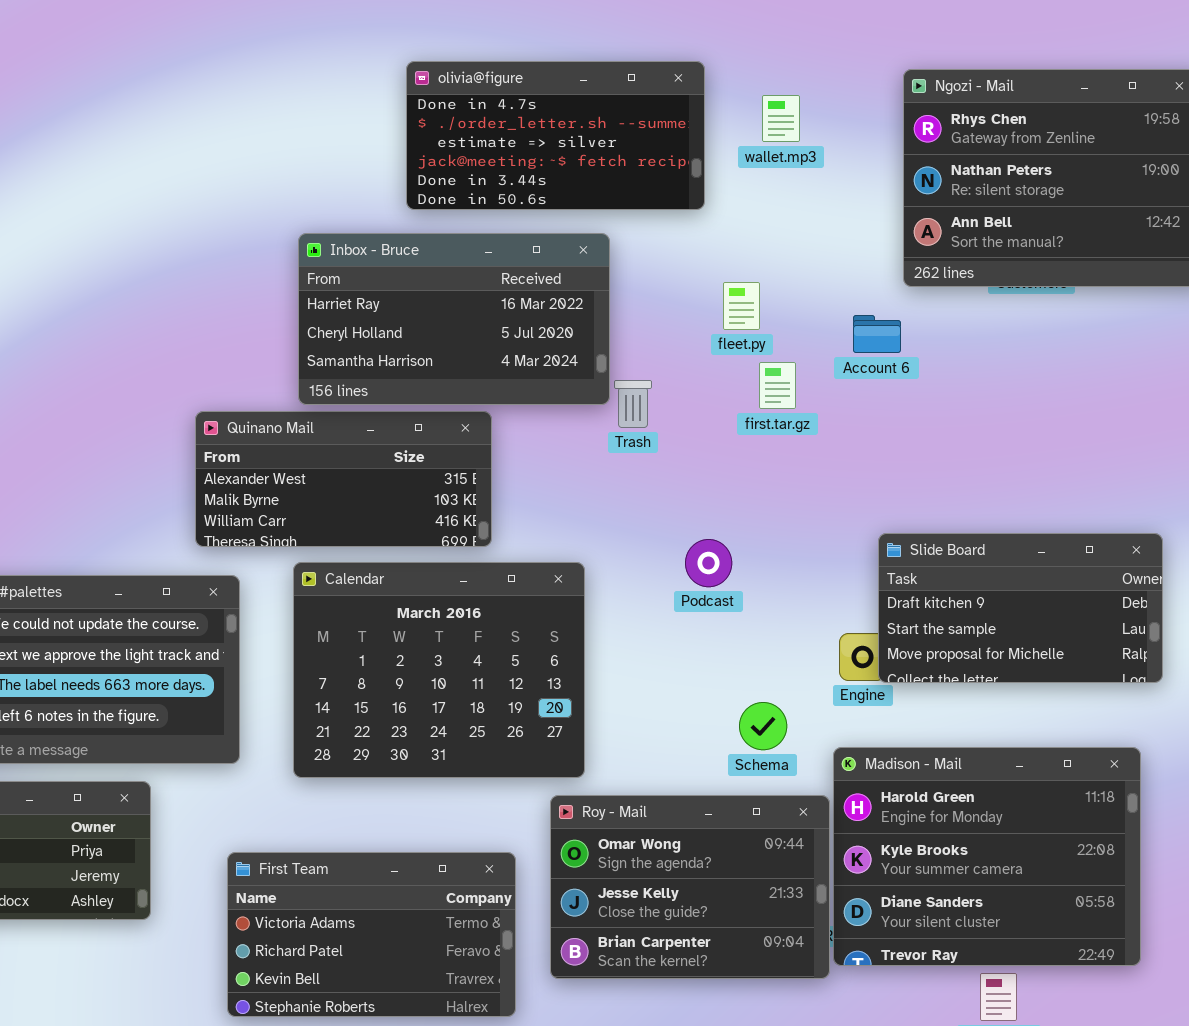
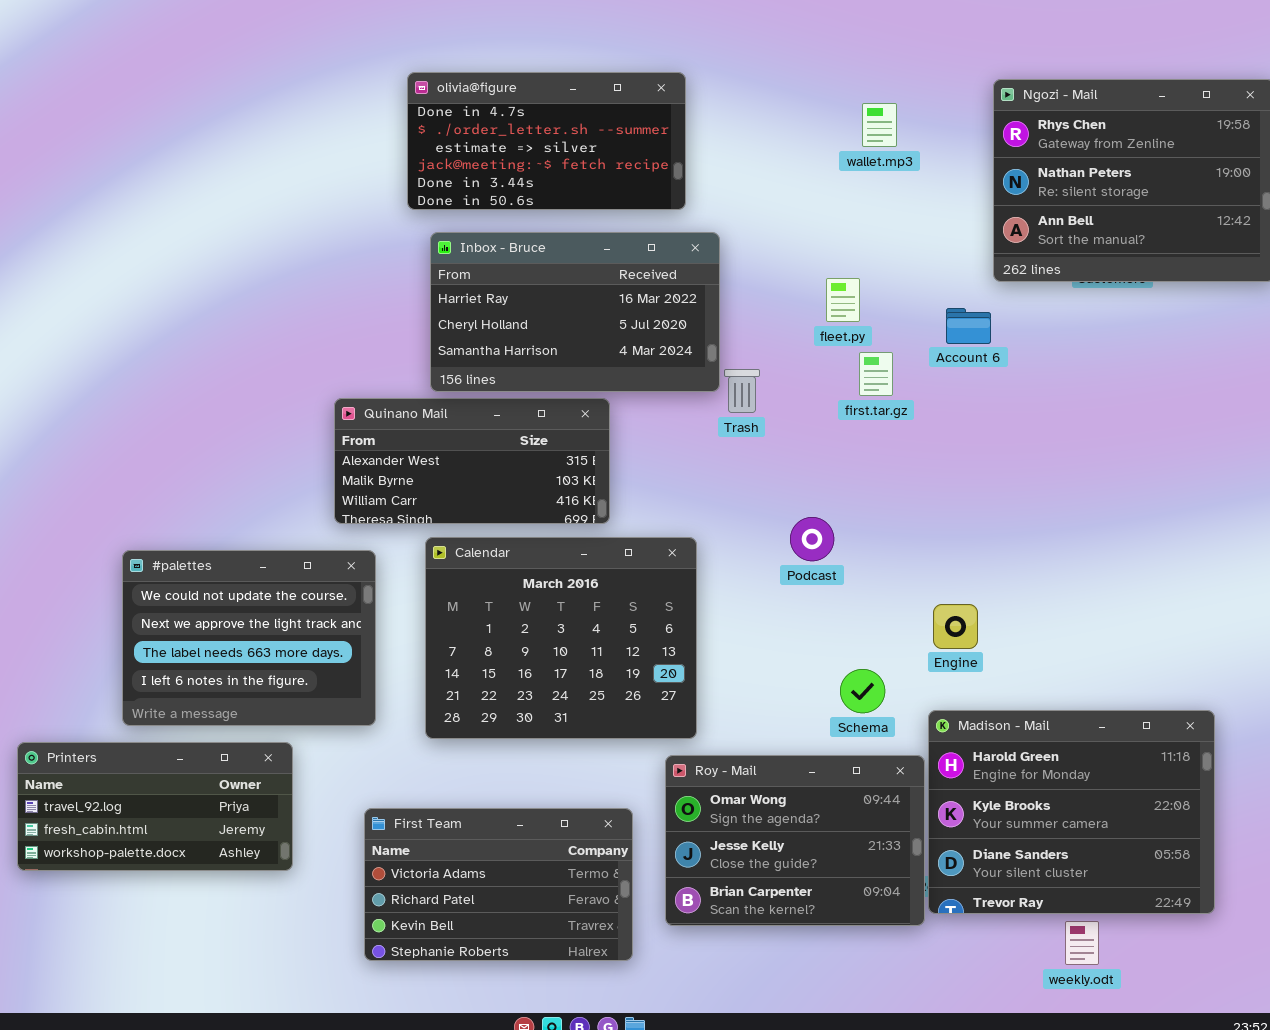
olivia@figure: [406,61,705,210] -> [407,72,686,210], moved
Slide Board: [878,533,1163,683] -> none, closed

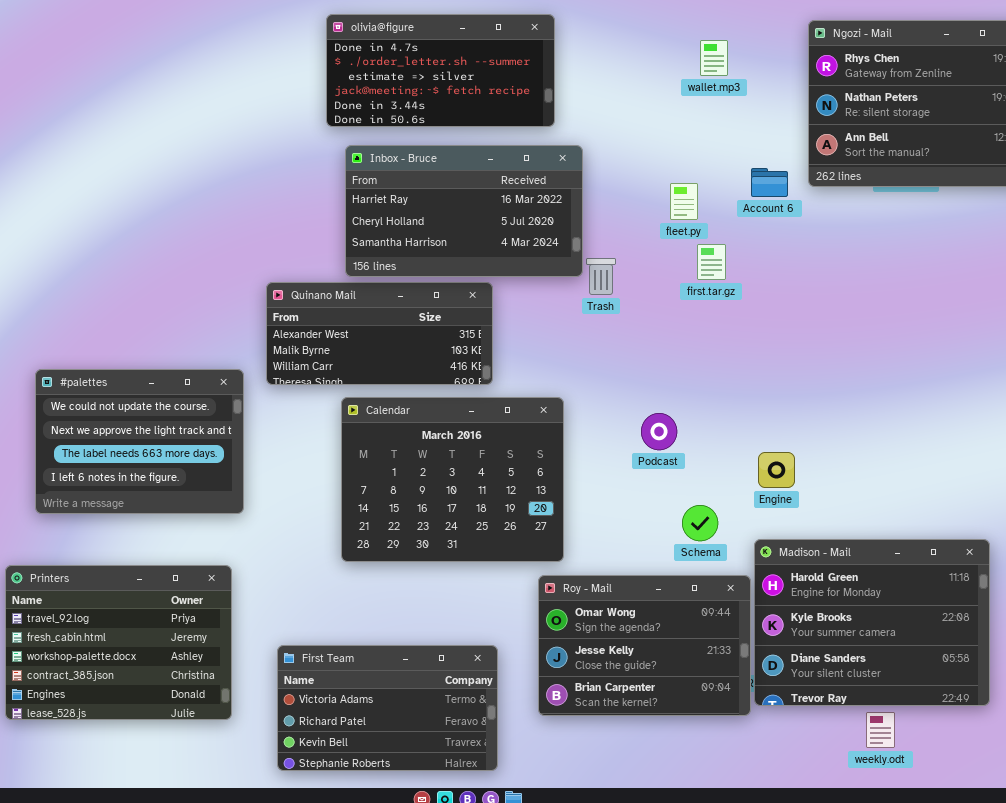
Account 6: [946,308,991,344] -> [751,168,788,197], moved
Podcast: [790,517,834,561] -> [641,413,677,450], moved
#palettes: [122,550,376,726] -> [35,369,244,514], moved
Printers: [17,742,293,871] -> [5,565,232,720], resized
First Team: [364,808,633,961] -> [277,645,498,771], moved

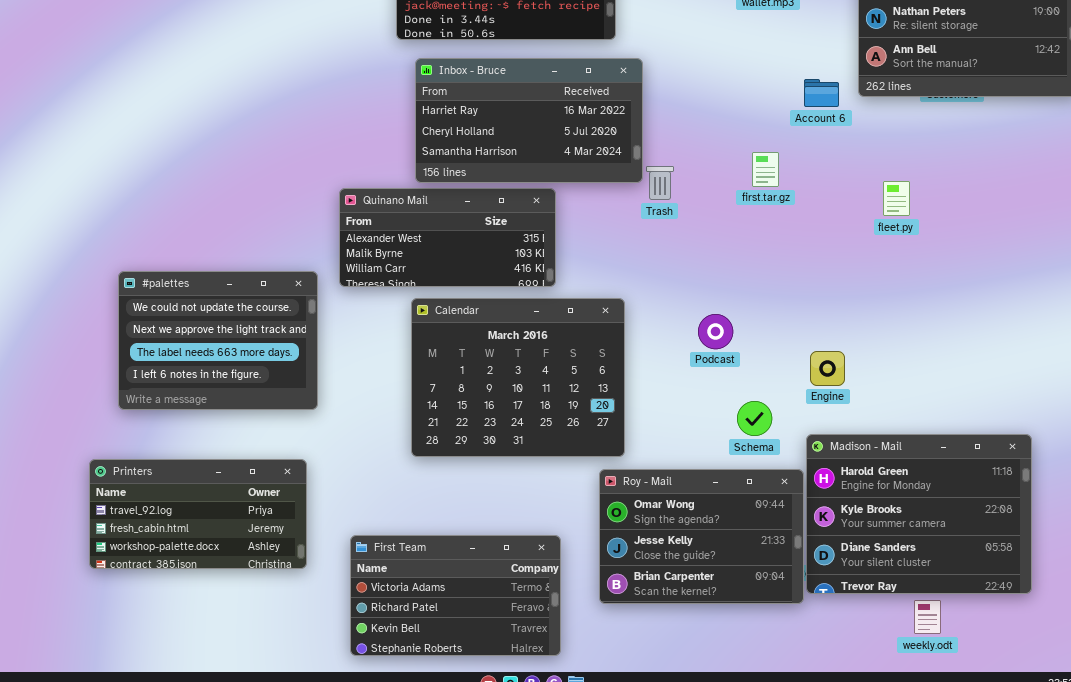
fleet.py: [670,183,698,220] -> [883,181,910,216], moved
Printers: [5,565,232,720] -> [89,459,307,569], resized

